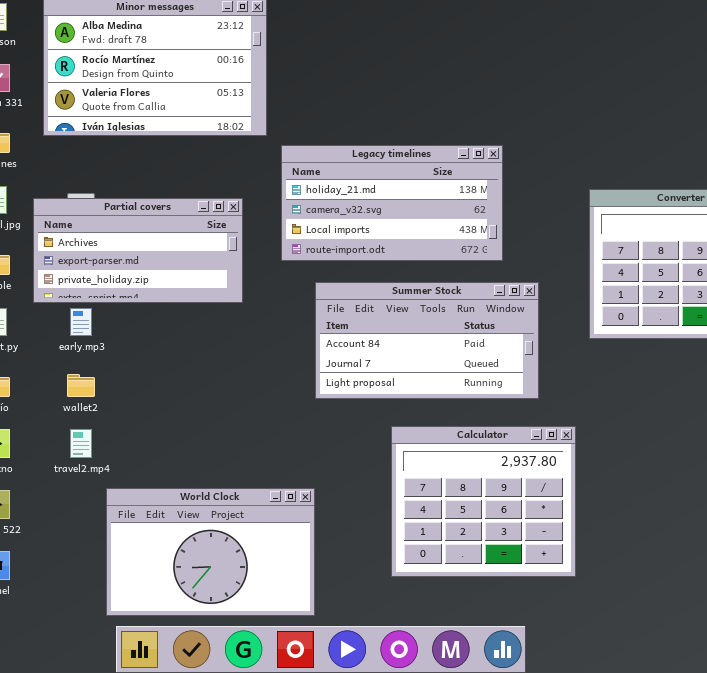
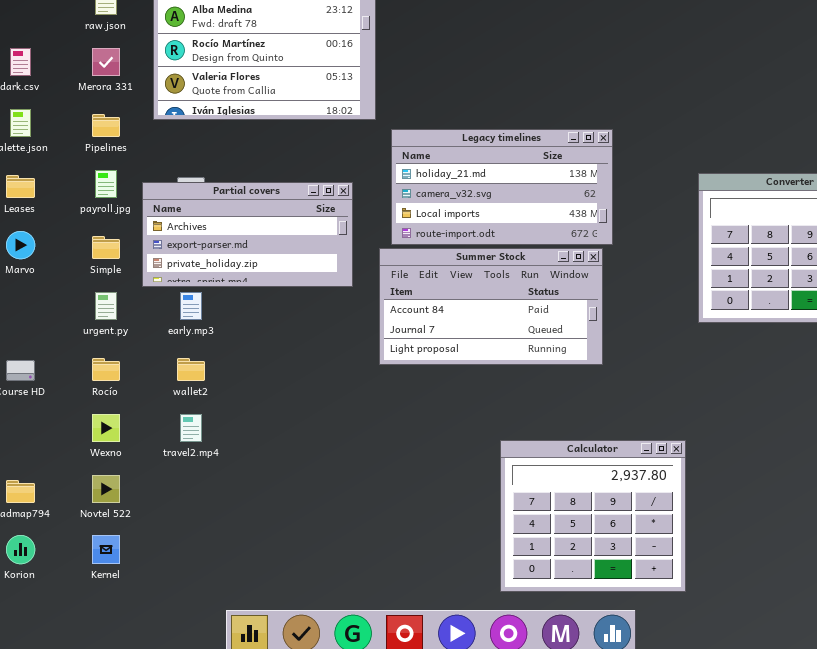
Summer Stock: [315,282,539,399] -> [379,248,603,365], moved
Calculator: [391,426,576,577] -> [500,440,686,592], moved
World Clock: [106,488,315,616] -> none, closed

